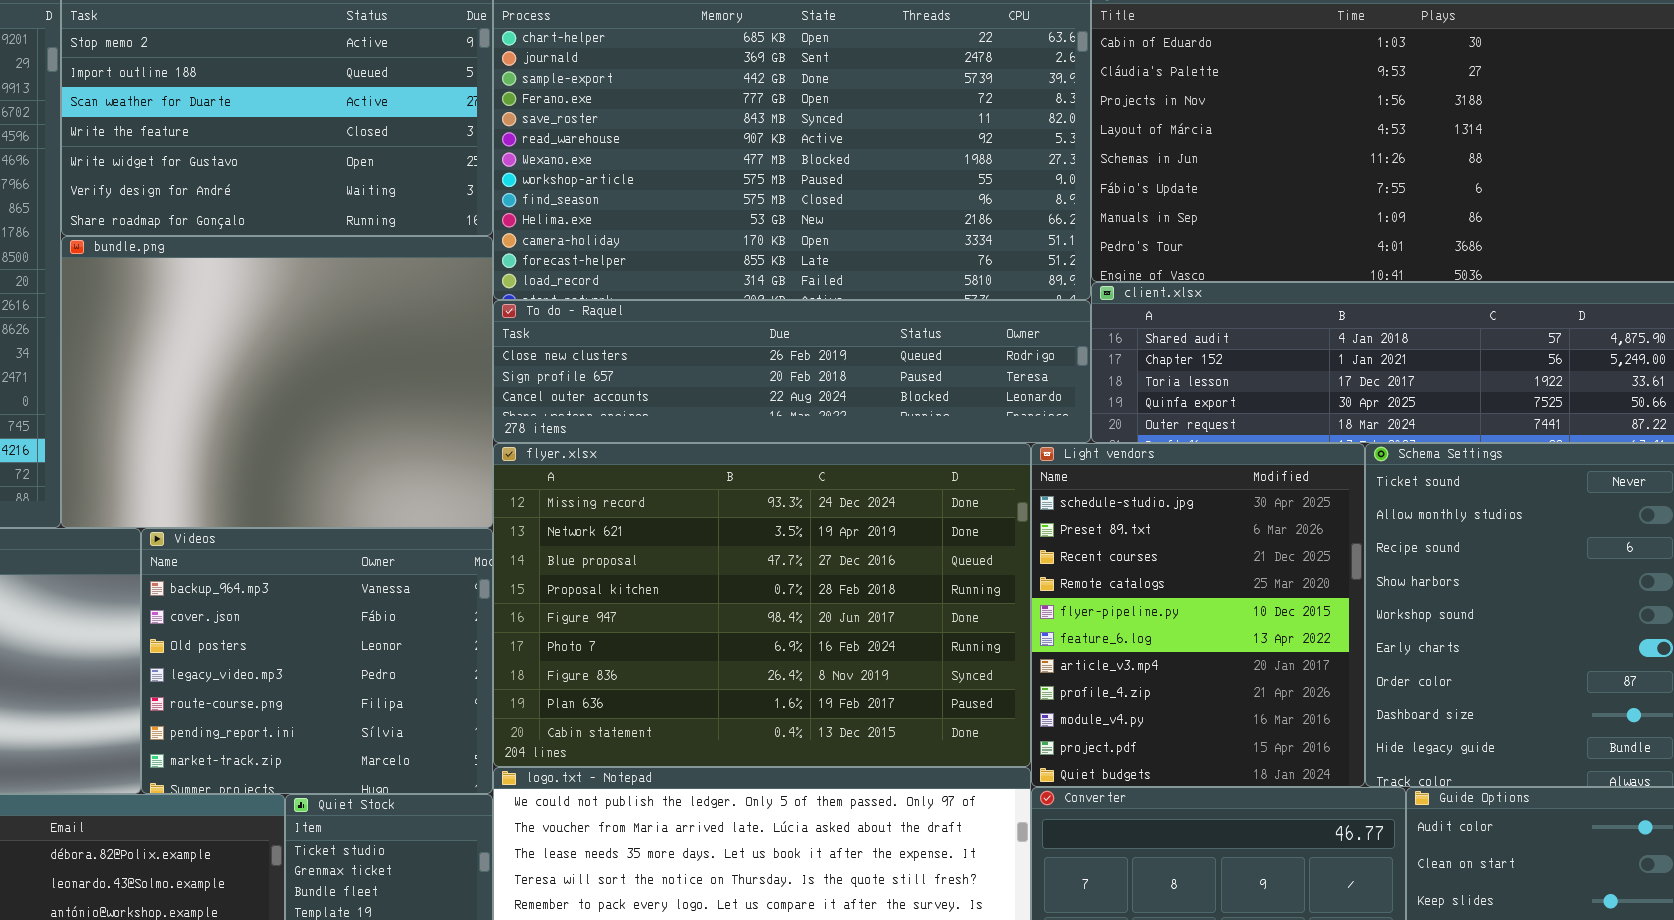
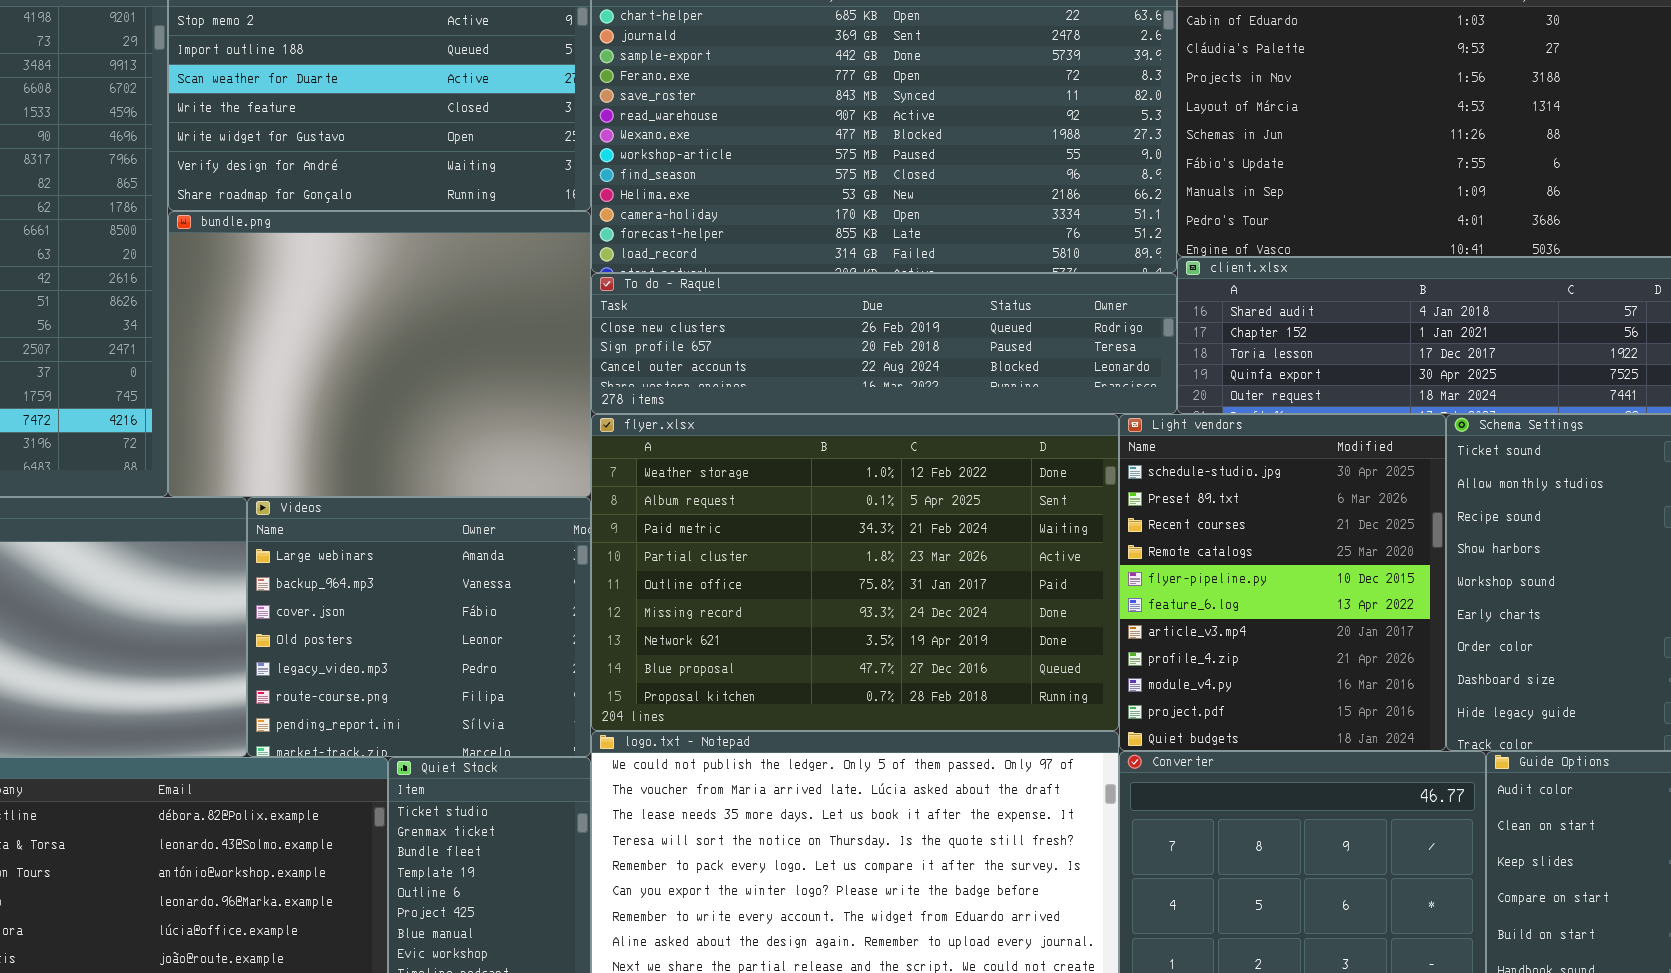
flyer.xlsx: [493,443,1031,767] -> [591,414,1119,731], scrolled up 5 rows
Videos: [141,528,493,794] -> [247,497,591,757], scrolled up 1 row

